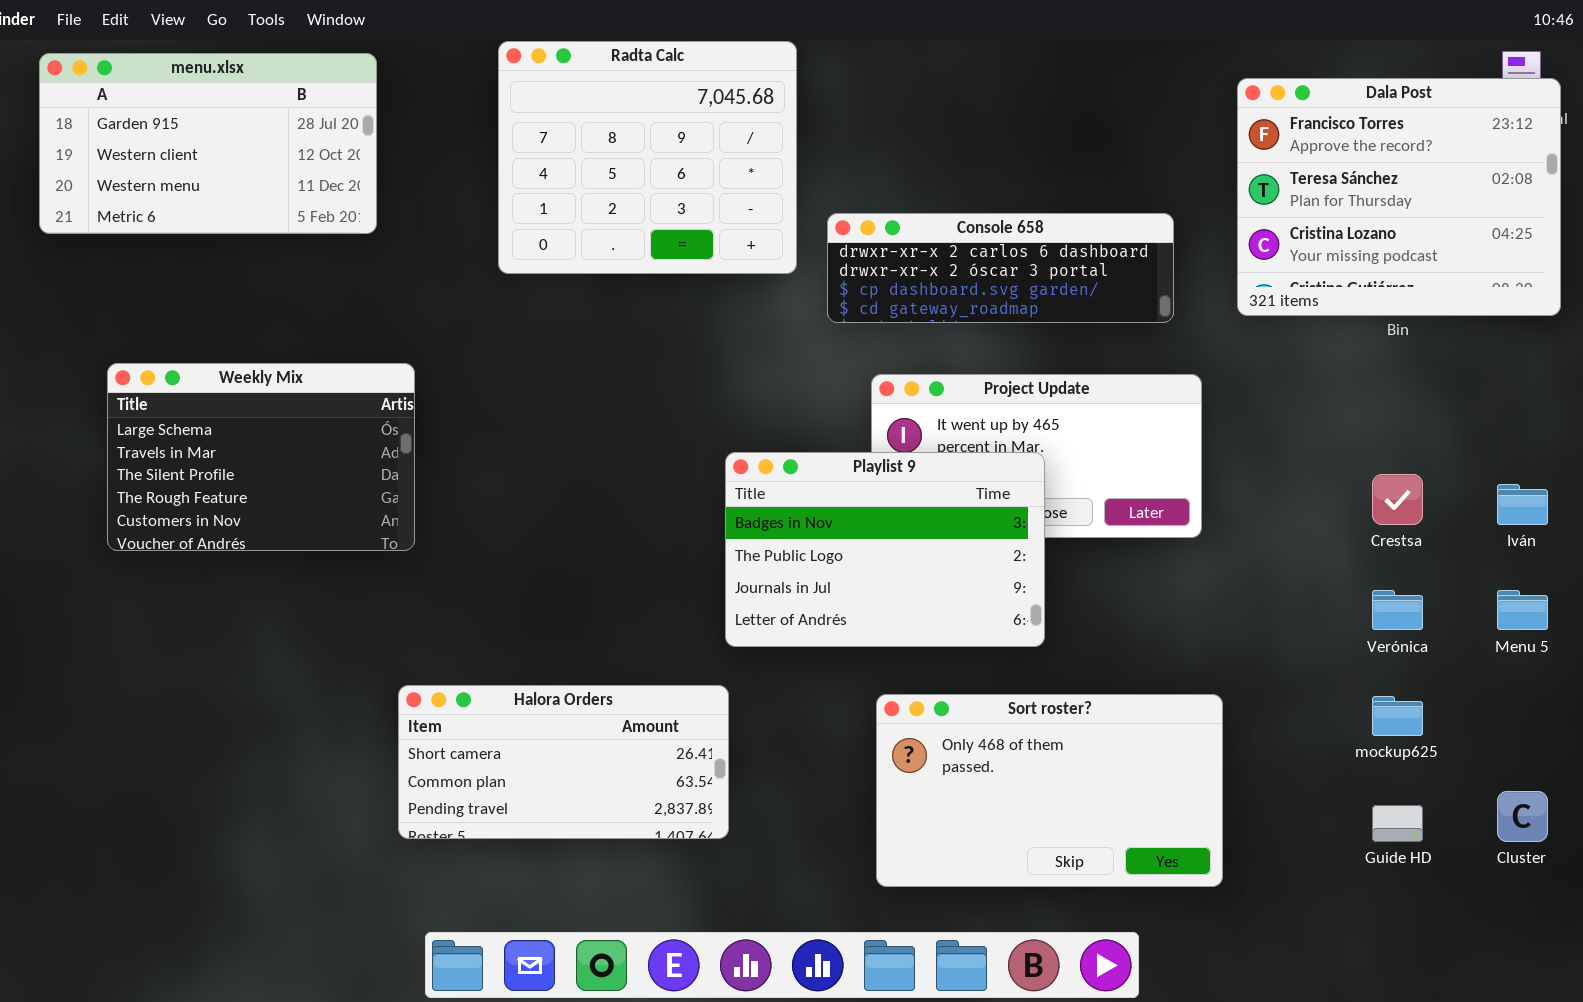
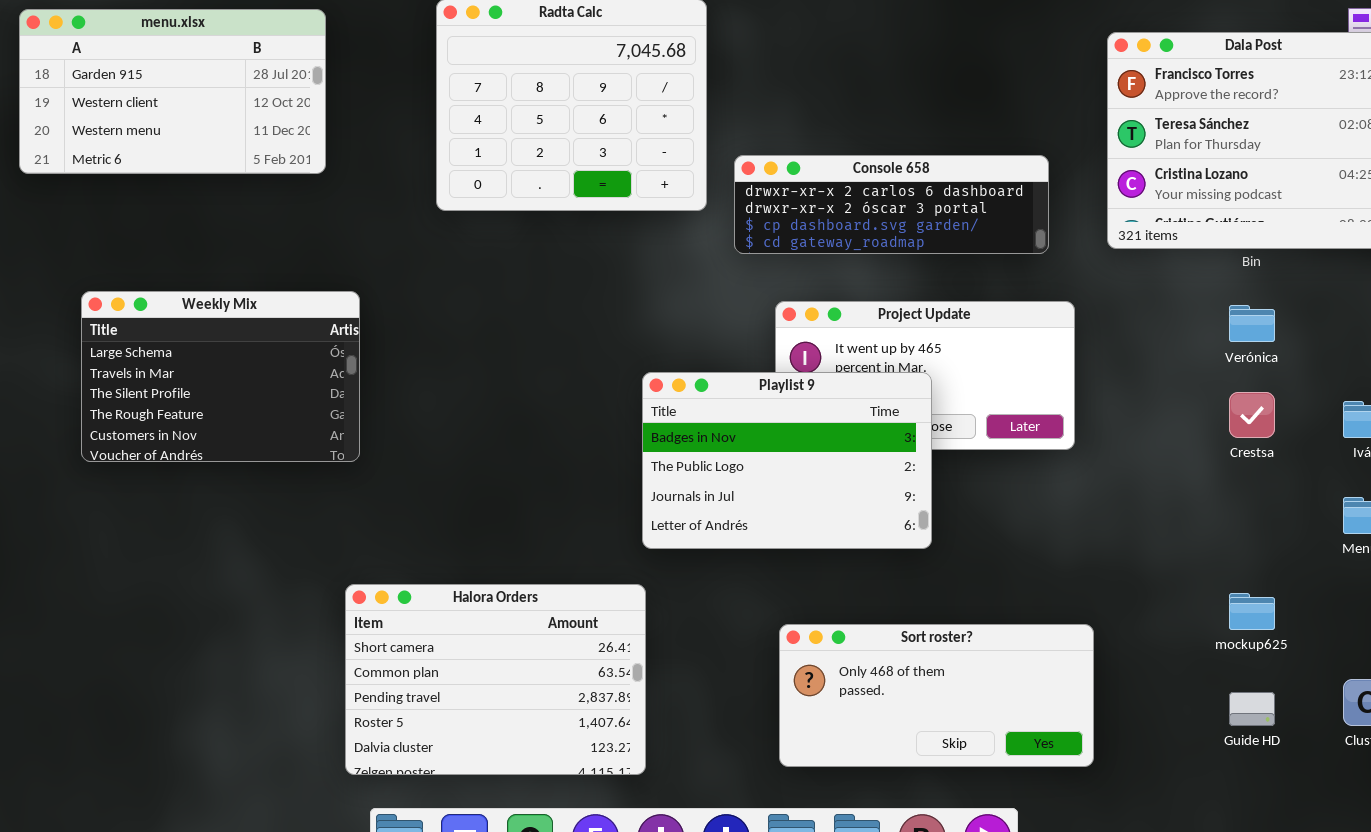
Verónica: [1372,590,1423,630] -> [1229,305,1275,342], moved
Halora Orders: [398,685,729,839] -> [345,584,646,775], resized
Sort roster?: [876,694,1223,887] -> [779,624,1094,767], resized

